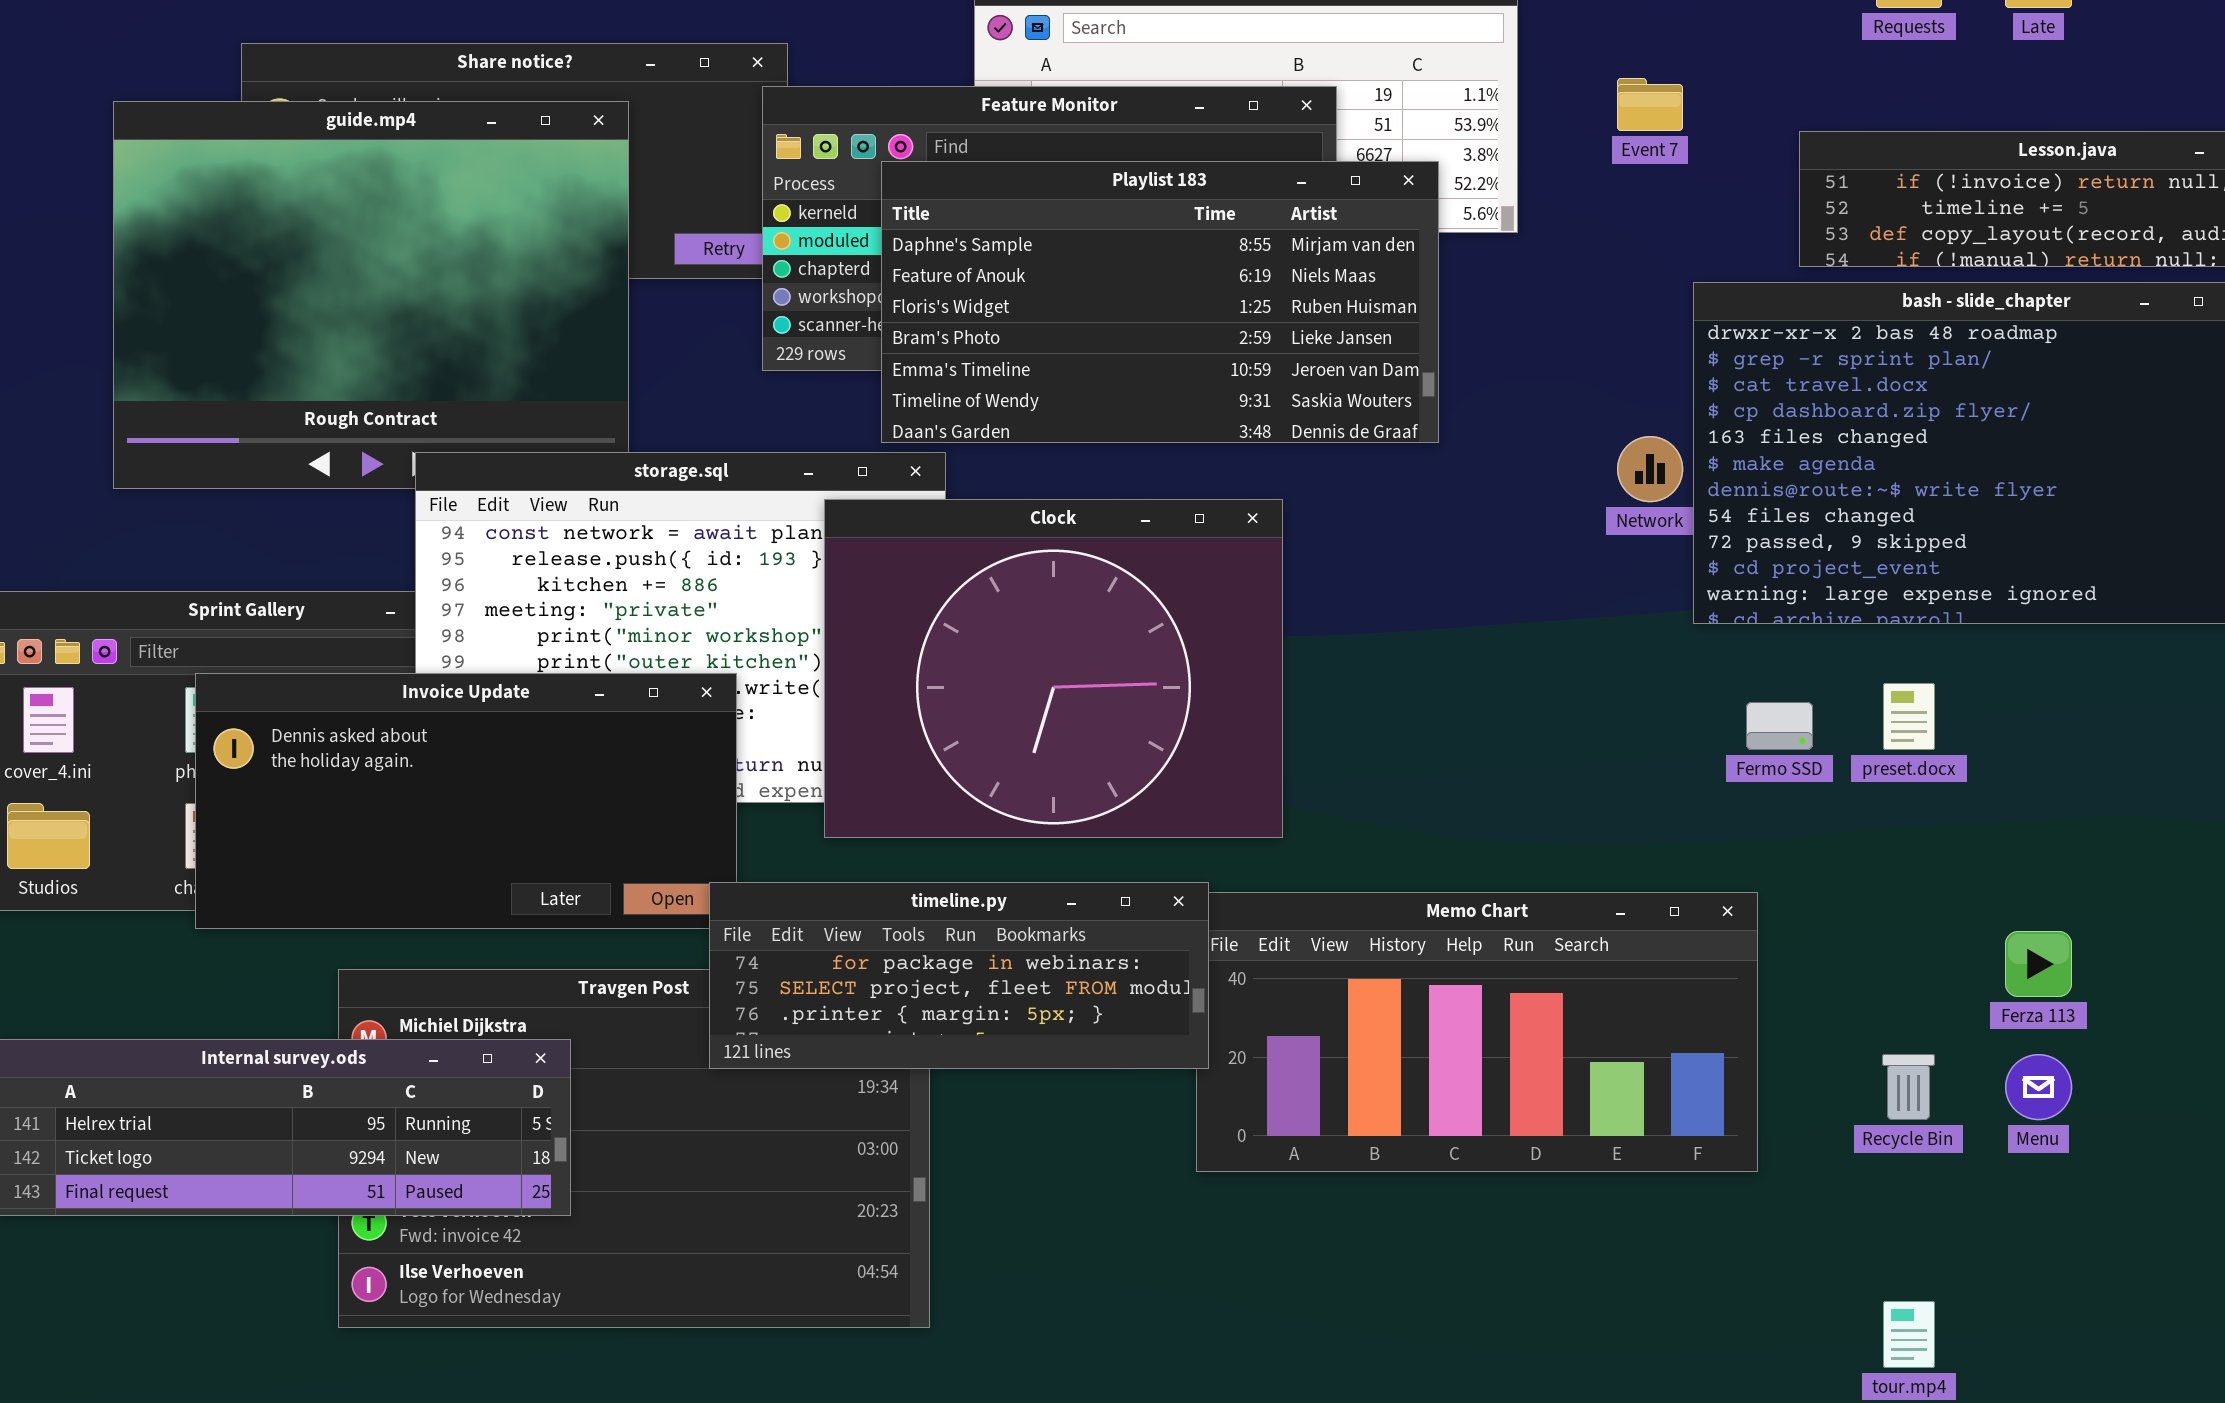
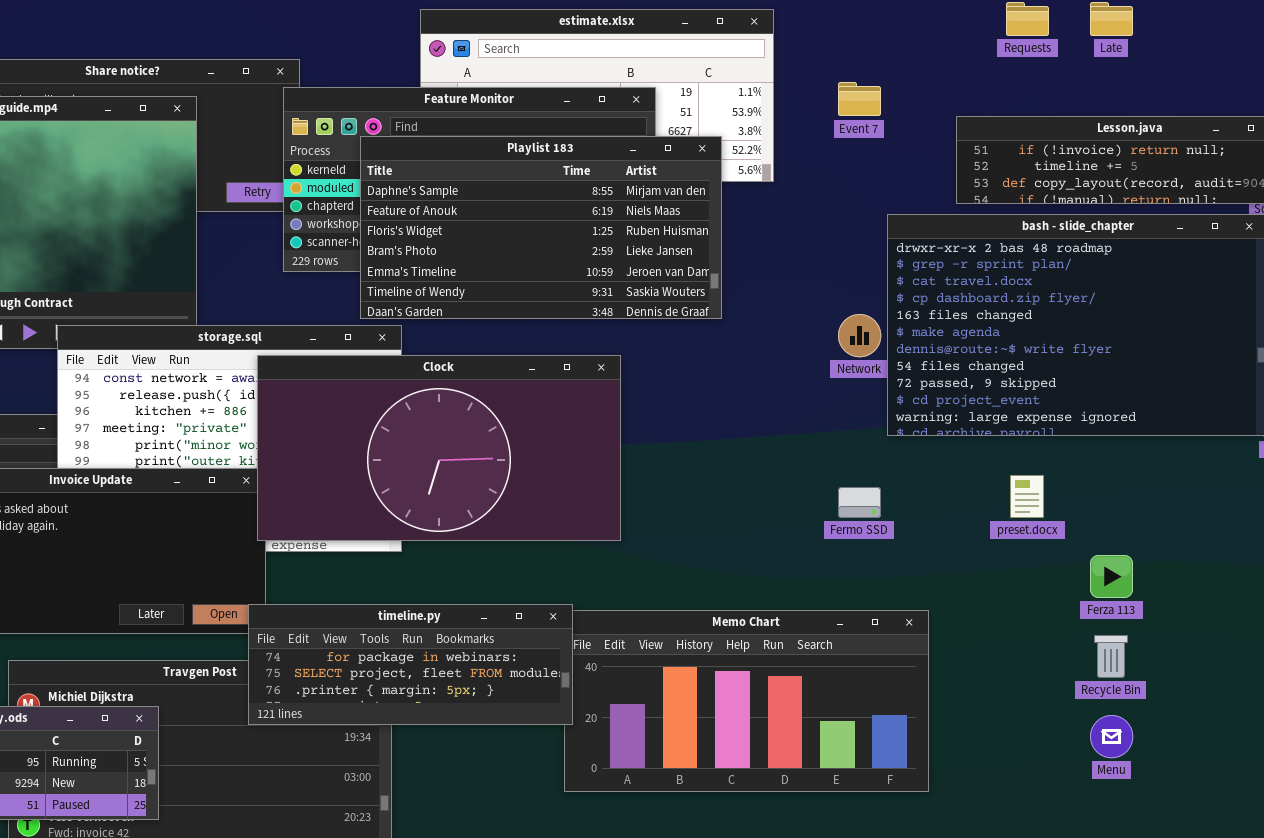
Clock: [824,499,1283,838] -> [257,355,621,541], resized
Fermo SSD: [1746,702,1813,750] -> [838,487,881,518], moved
Ferza 113: [2005,931,2072,997] -> [1090,555,1133,598], moved
Recycle Bin: [1882,1054,1935,1120] -> [1094,635,1128,678], moved

